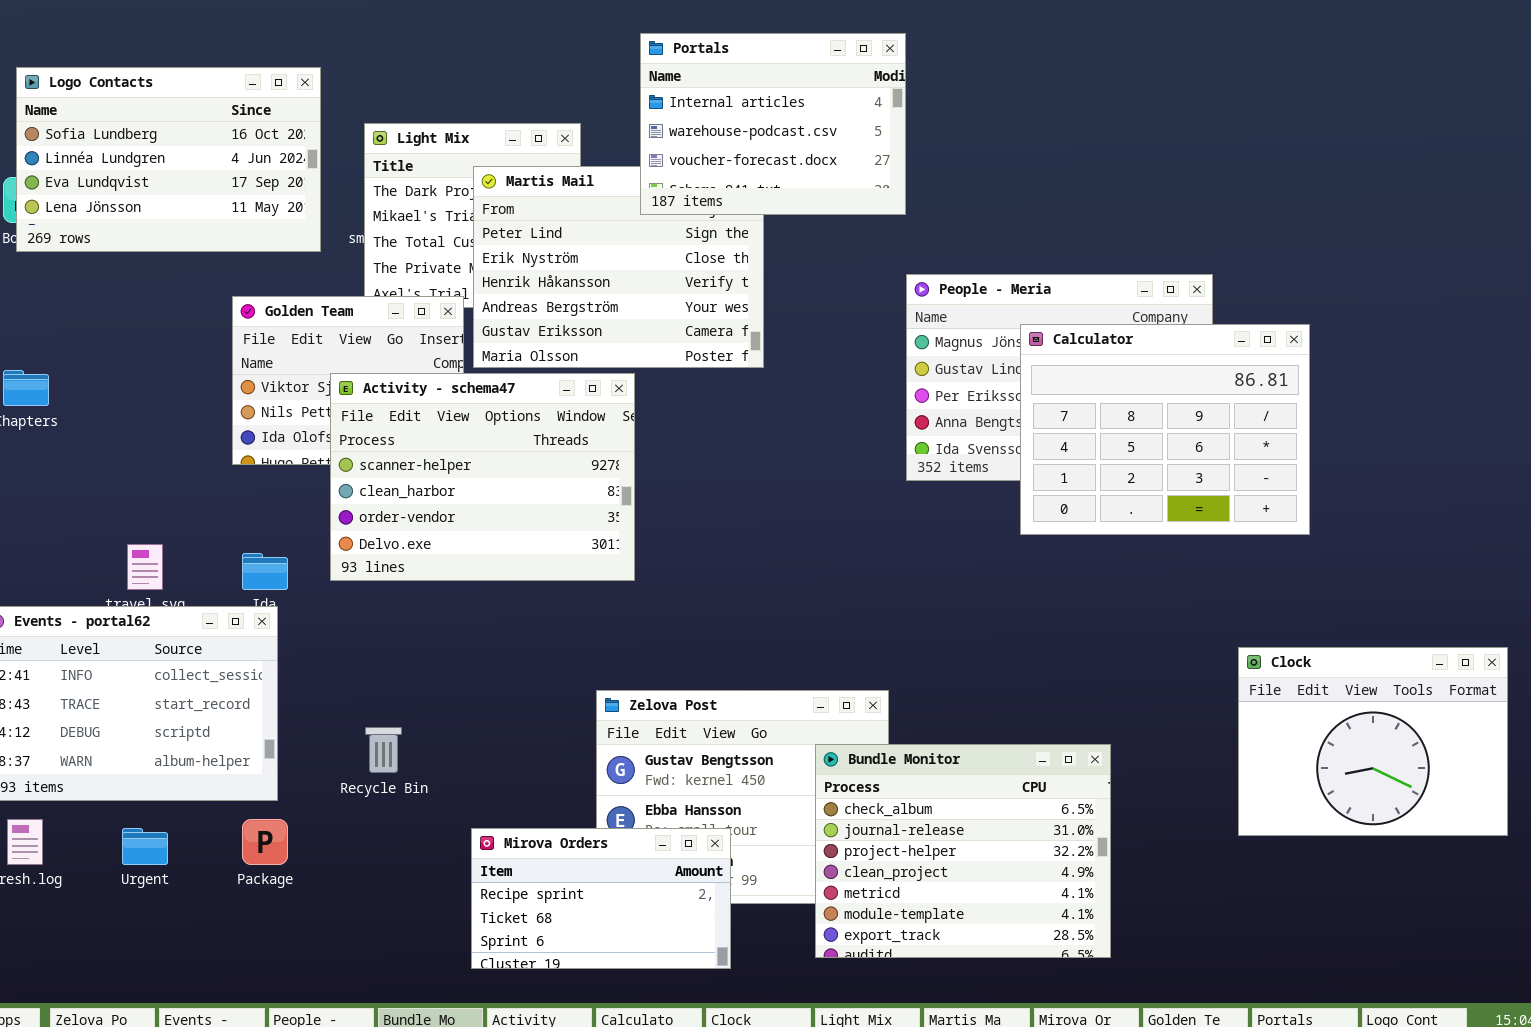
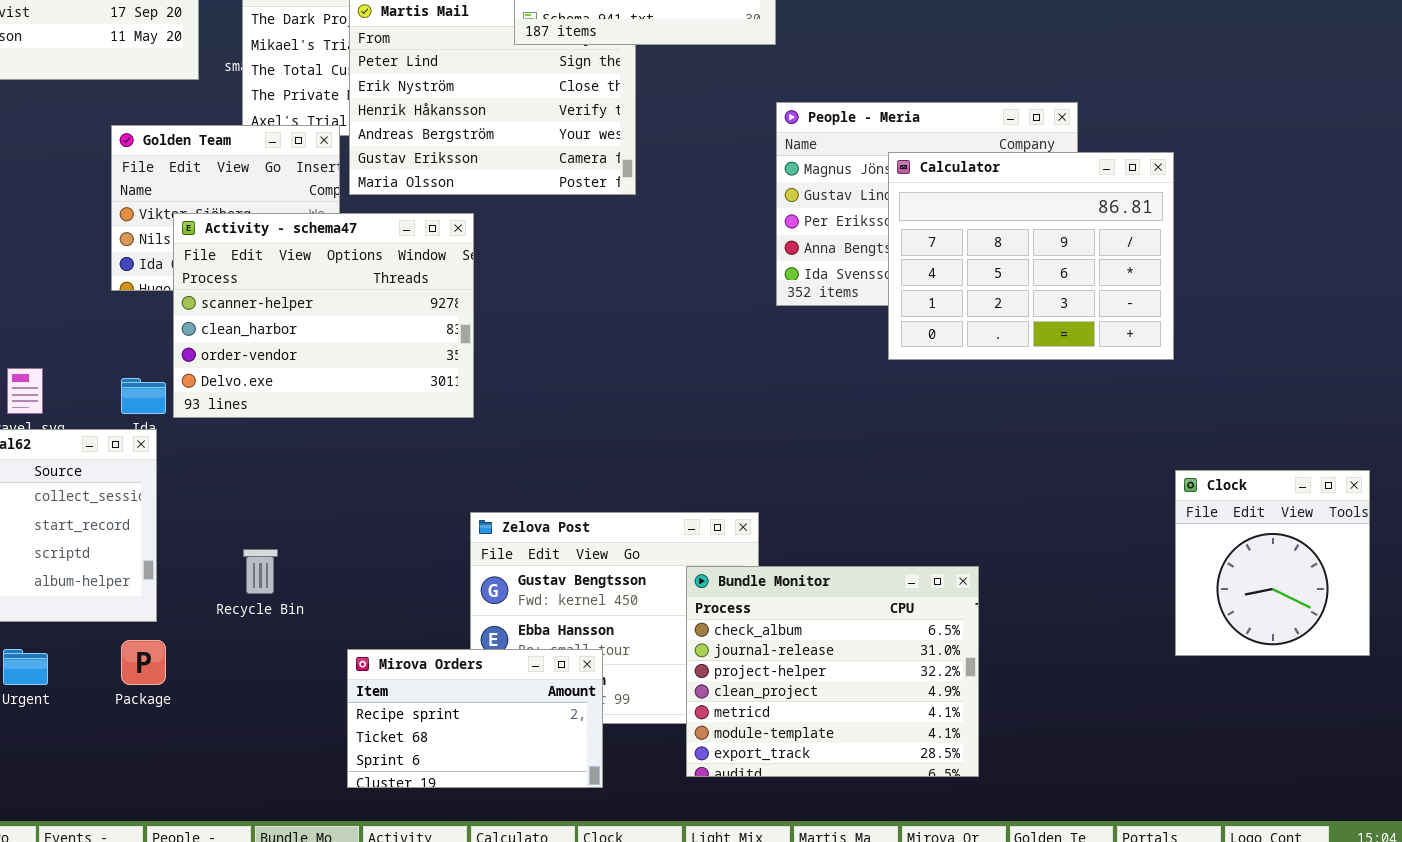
Activity - schema47: [330,373,635,581] -> [173,213,474,418], moved
Clock: [1238,647,1508,836] -> [1175,470,1370,656], resized

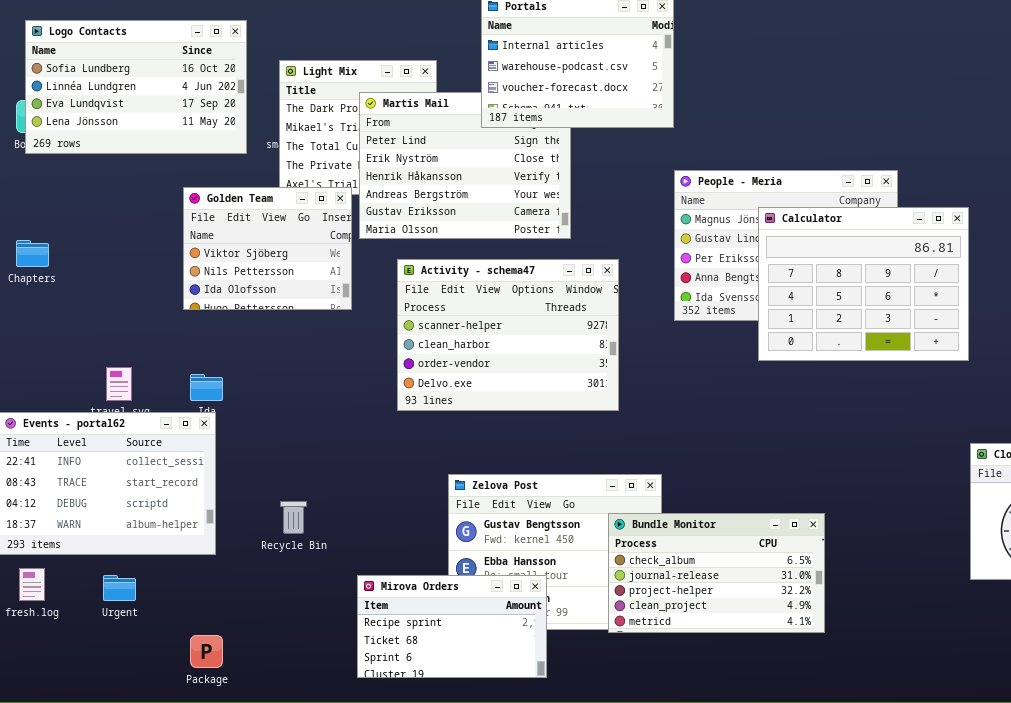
Activity - schema47: [173,213,474,418] -> [397,259,619,411], moved
Bundle Monitor: [686,566,979,777] -> [608,513,825,633], resized
Package: [121,640,166,685] -> [190,635,223,668], moved

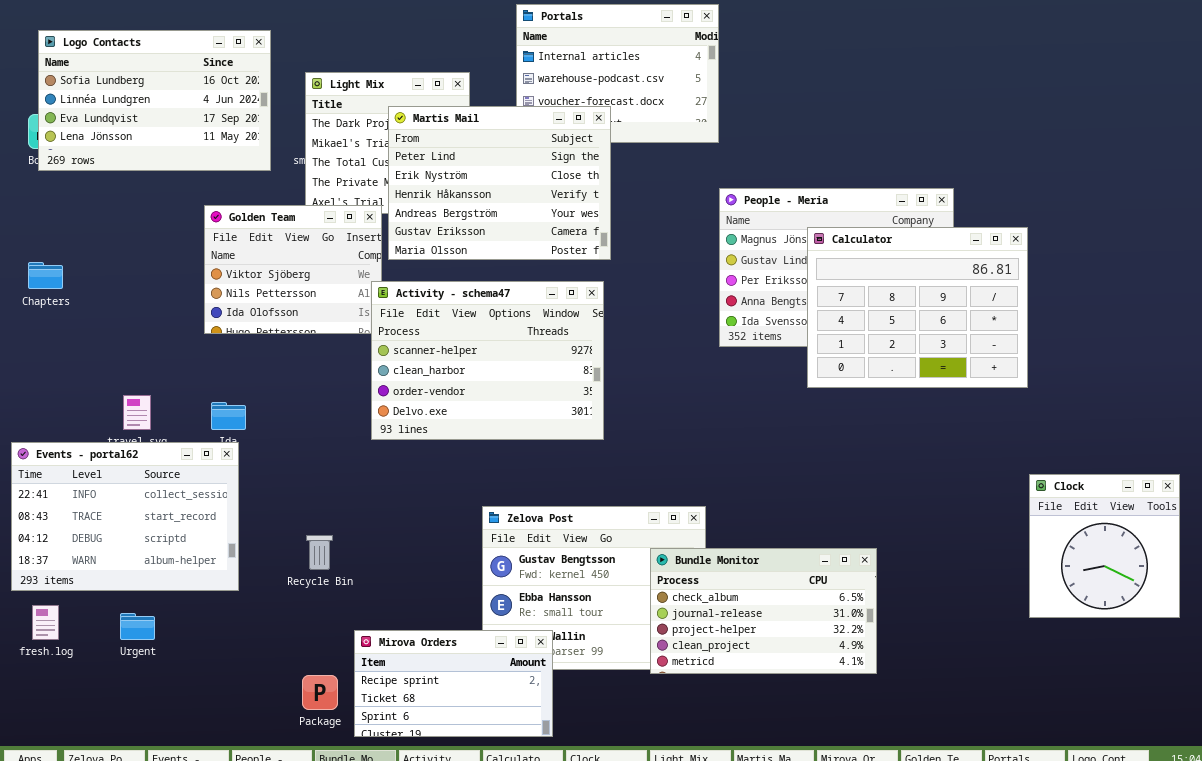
Martis Mail: [359,92,571,239] -> [388,106,611,260], raised
Activity - schema47: [397,259,619,411] -> [371,281,604,440], moved
Mirova Orders: [357,575,547,678] -> [354,630,553,737], moved
Package: [190,635,223,668] -> [302,675,338,710], moved

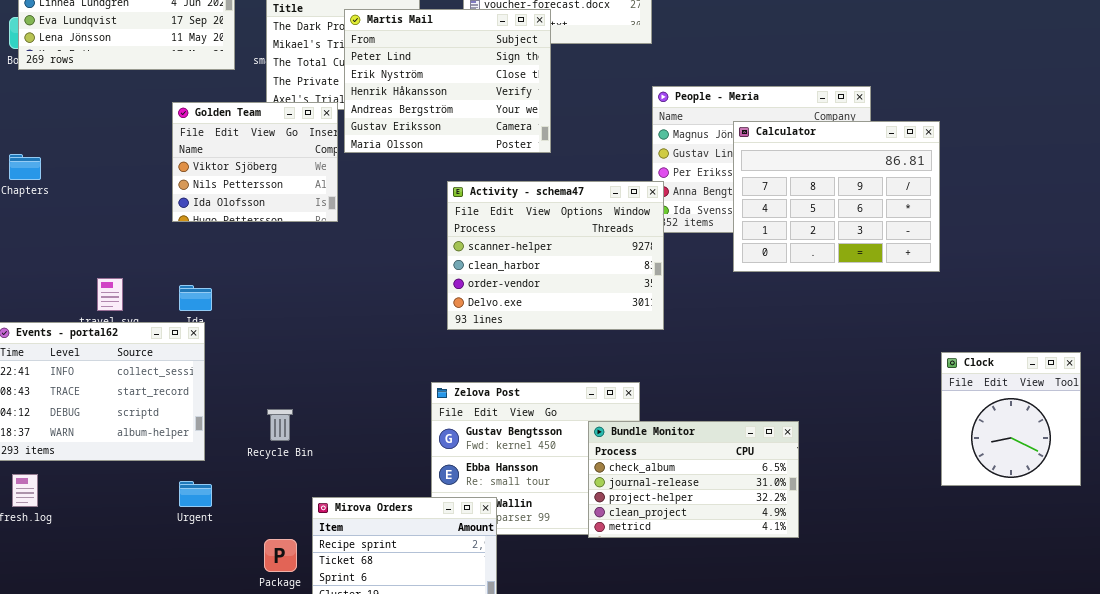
Activity - schema47: [371,281,604,440] -> [447,181,664,330], moved
Urgent: [120,613,155,640] -> [179,481,212,507], moved

